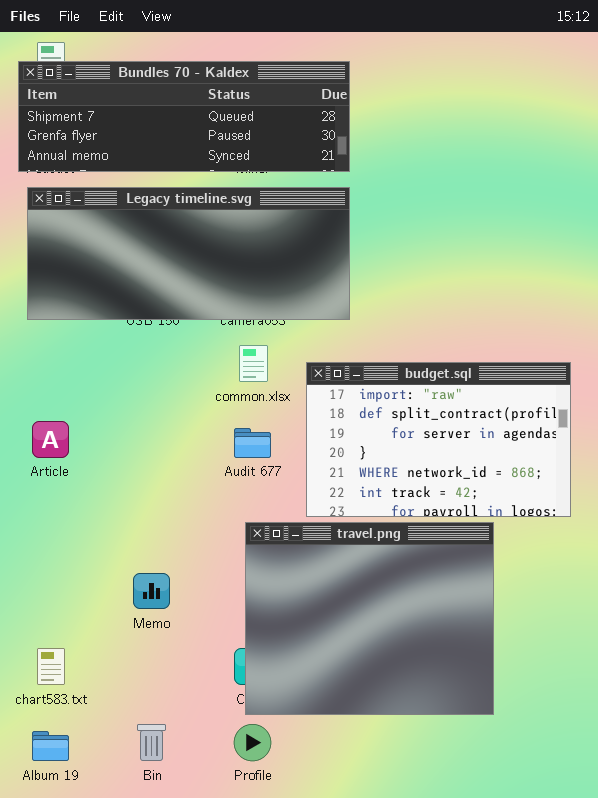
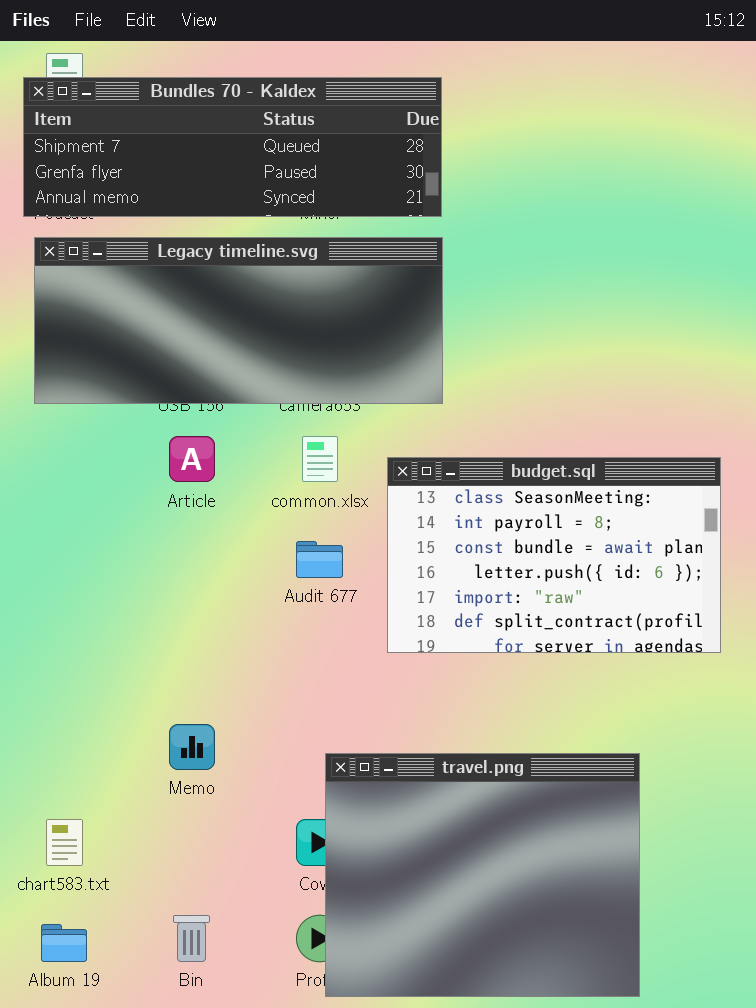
budget.sql: [306,362,571,517] -> [387,457,721,653], scrolled up 4 rows
Article: [32,421,69,458] -> [169,436,215,482], moved
travel.png: [245,522,494,715] -> [325,753,640,997], moved

